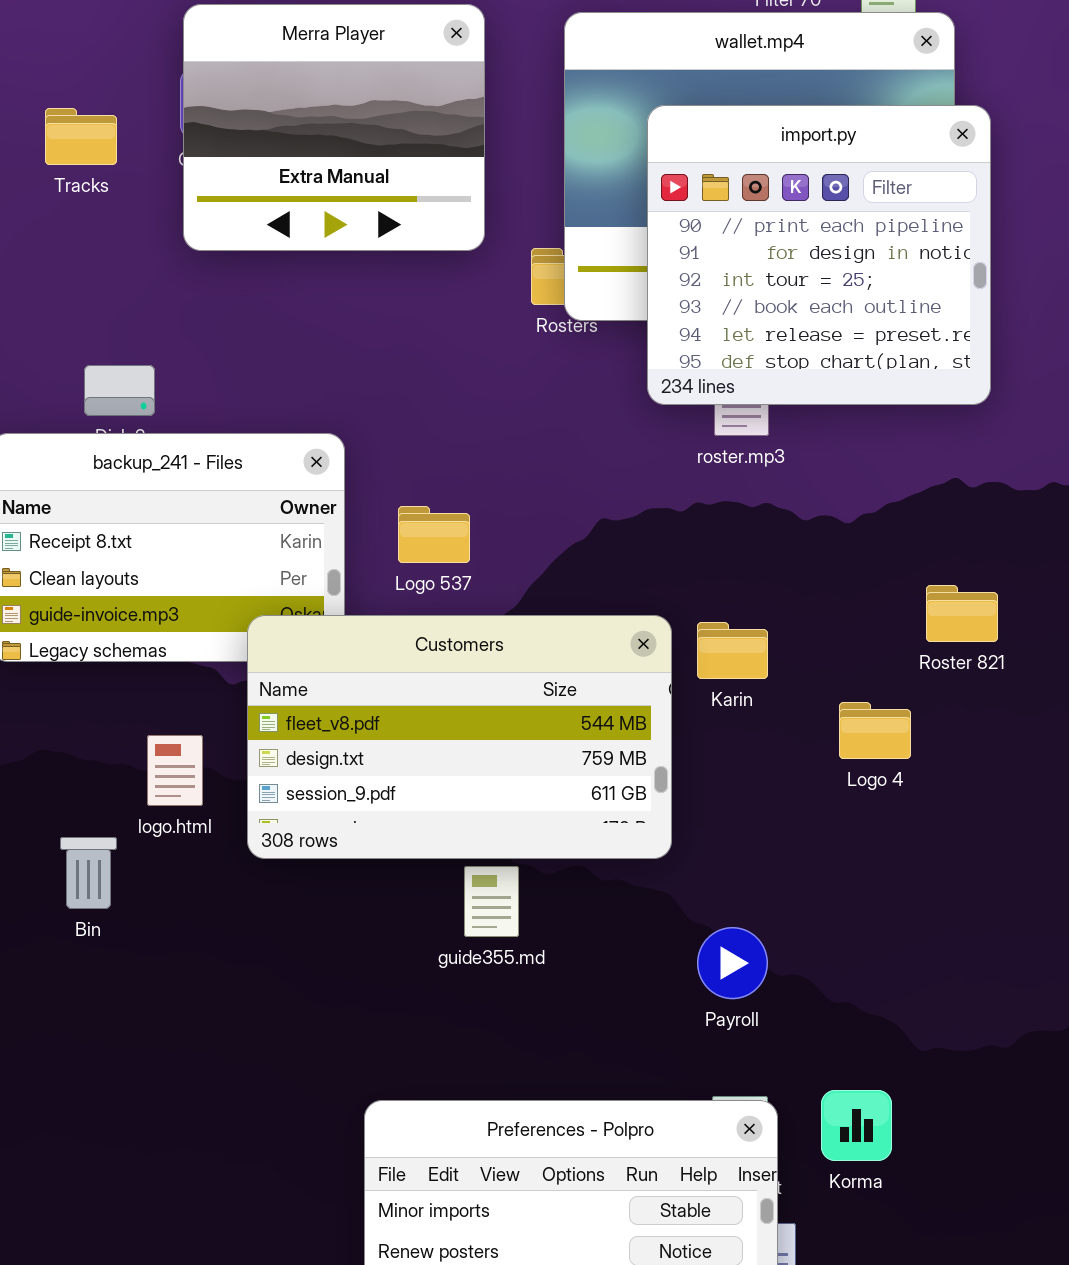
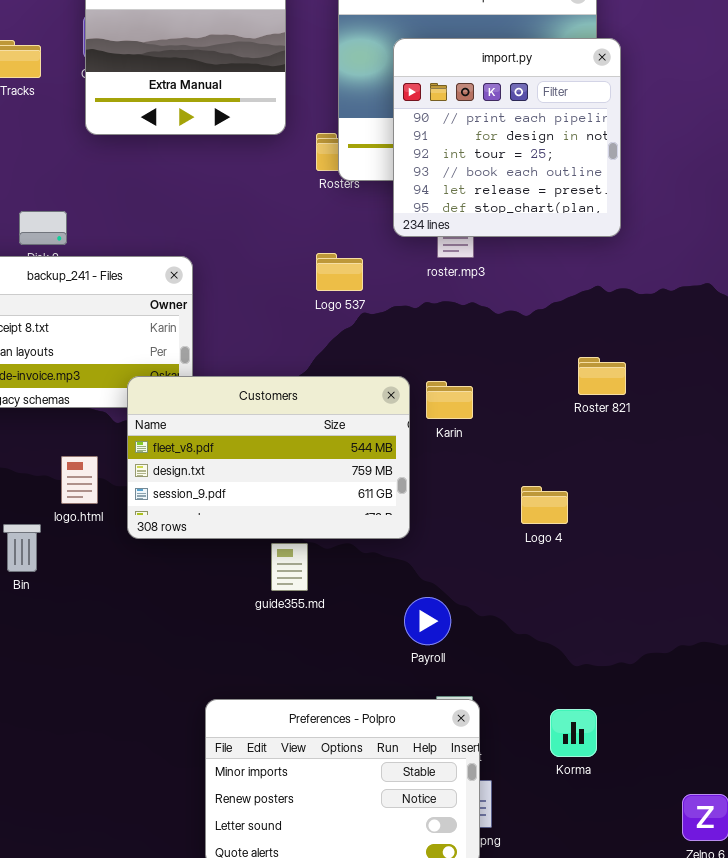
Logo 537: [398,506,470,563] -> [316,253,363,291], moved
Logo 4: [839,702,911,759] -> [521,486,568,524], moved
Payroll: [697,927,768,999] -> [404,597,451,645], moved
Korma: [821,1090,892,1161] -> [550,709,597,757], moved

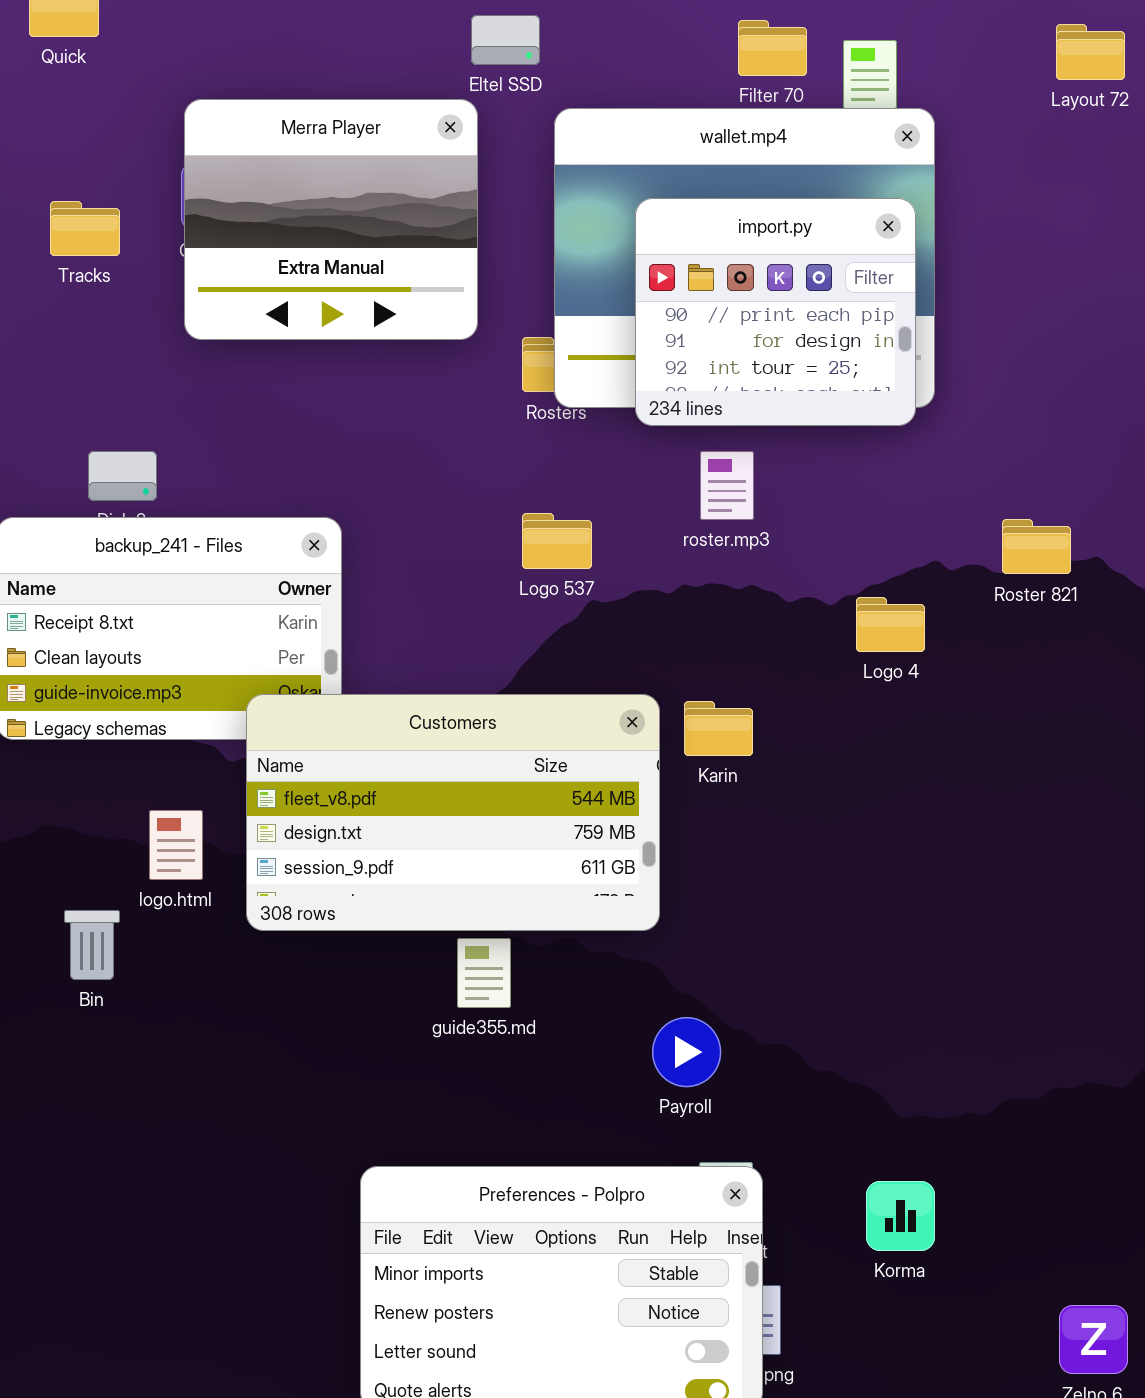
import.py: [393,38,621,237] -> [635,198,916,426], resized
Roster 821: [578,357,626,395] -> [1002,519,1071,574], moved
Logo 4: [521,486,568,524] -> [856,597,925,652], moved

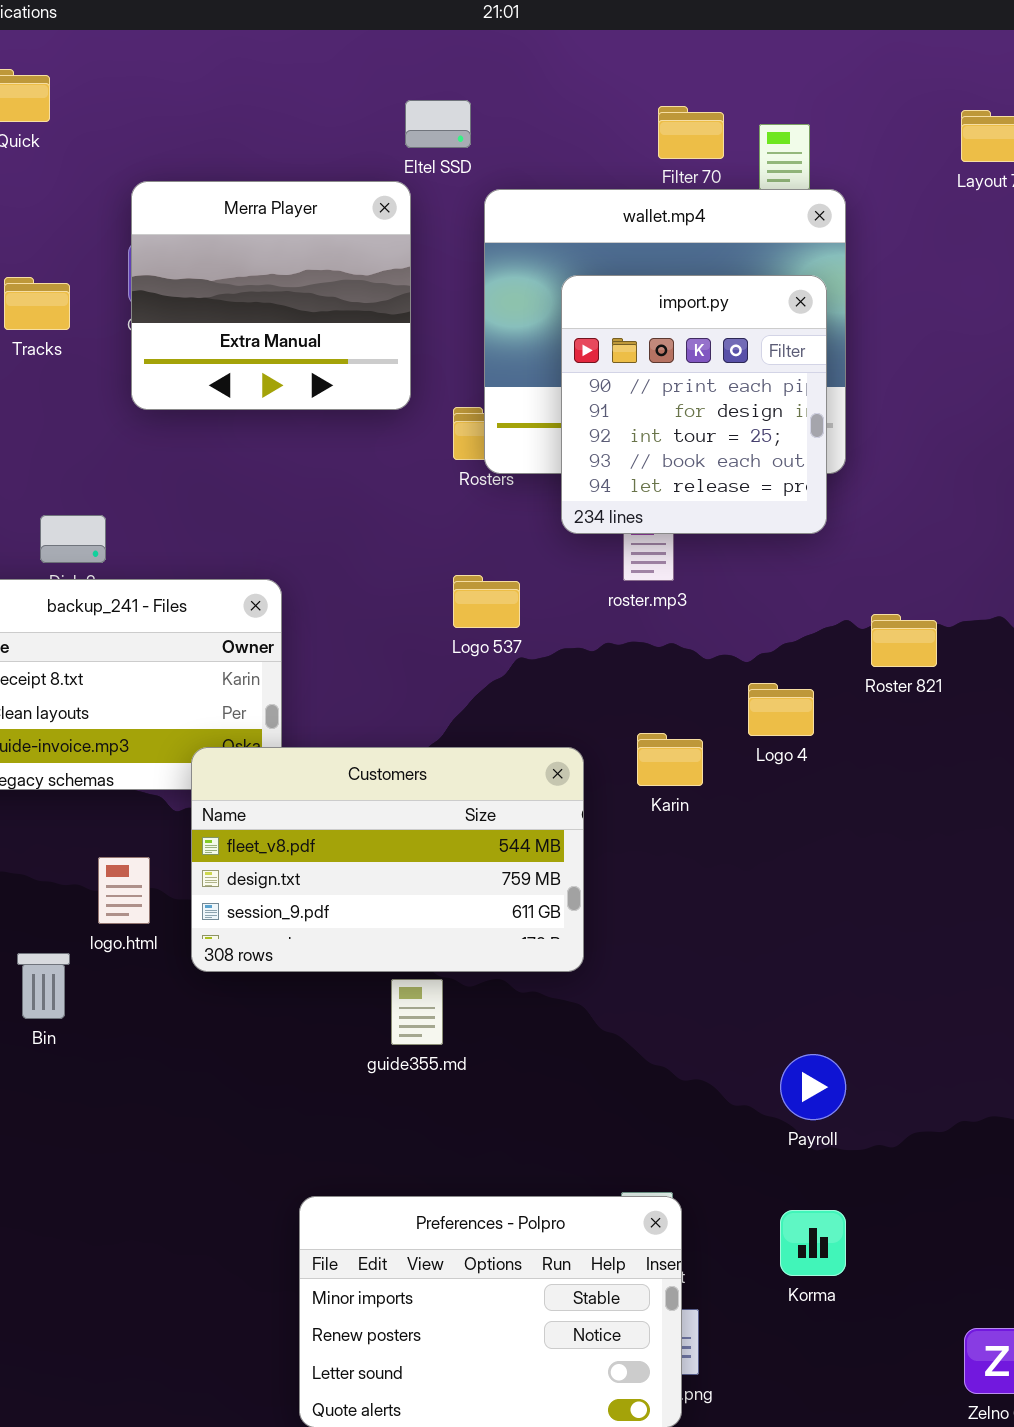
import.py: [635,198,916,426] -> [561,275,827,534], resized
Roster 821: [1002,519,1071,574] -> [871,614,937,667], moved
Logo 4: [856,597,925,652] -> [748,683,814,736], moved
Karin: [684,701,753,756] -> [637,733,703,786], moved
Payroll: [652,1017,721,1087] -> [780,1054,846,1120], moved

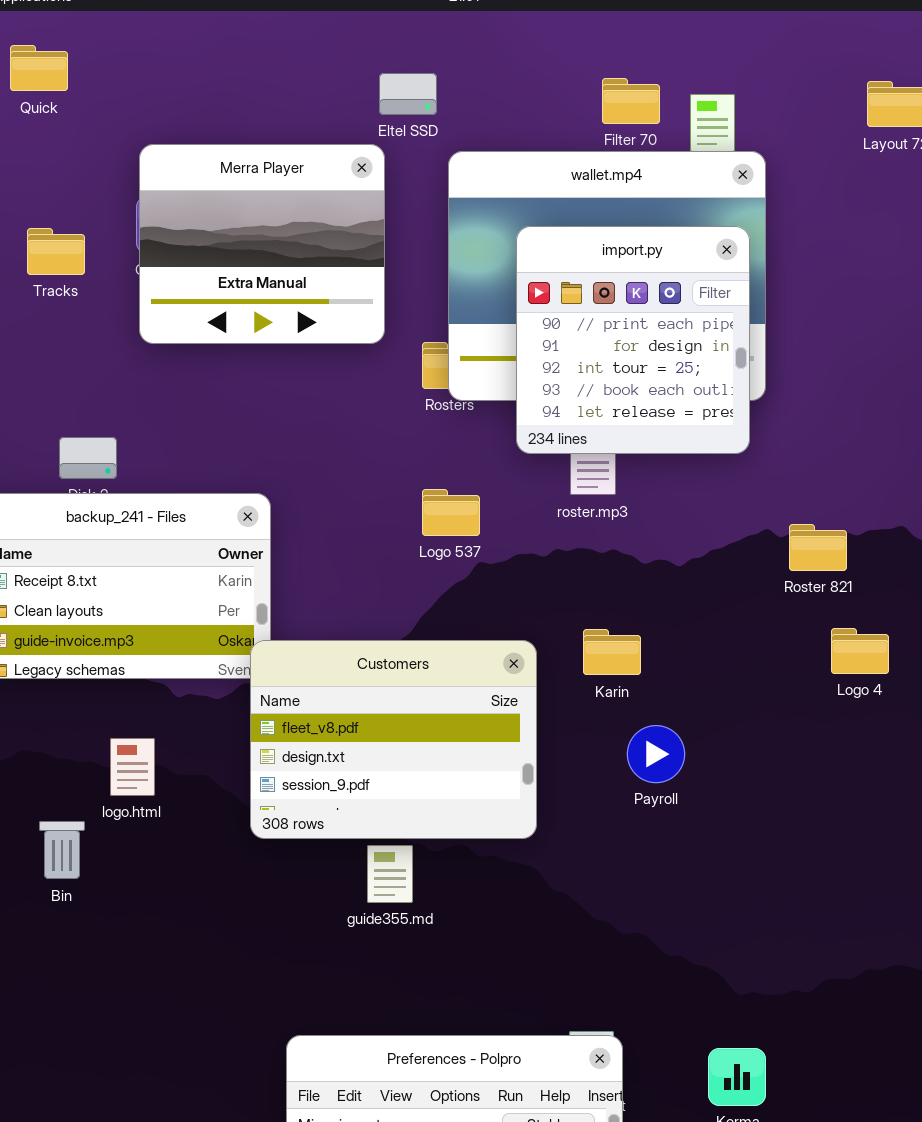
Logo 4: [748,683,814,736] -> [831,628,889,674], moved
Customers: [191,747,584,972] -> [250,640,537,839], resized
Payroll: [780,1054,846,1120] -> [627,725,685,783], moved

